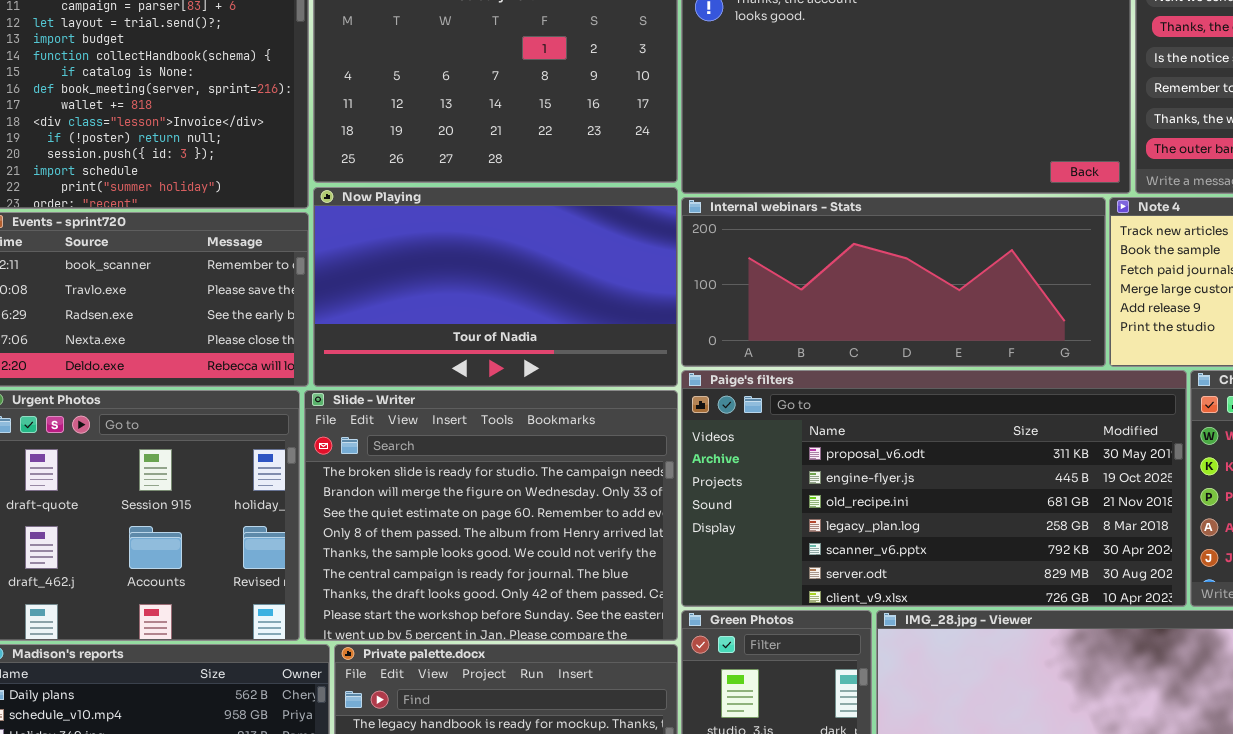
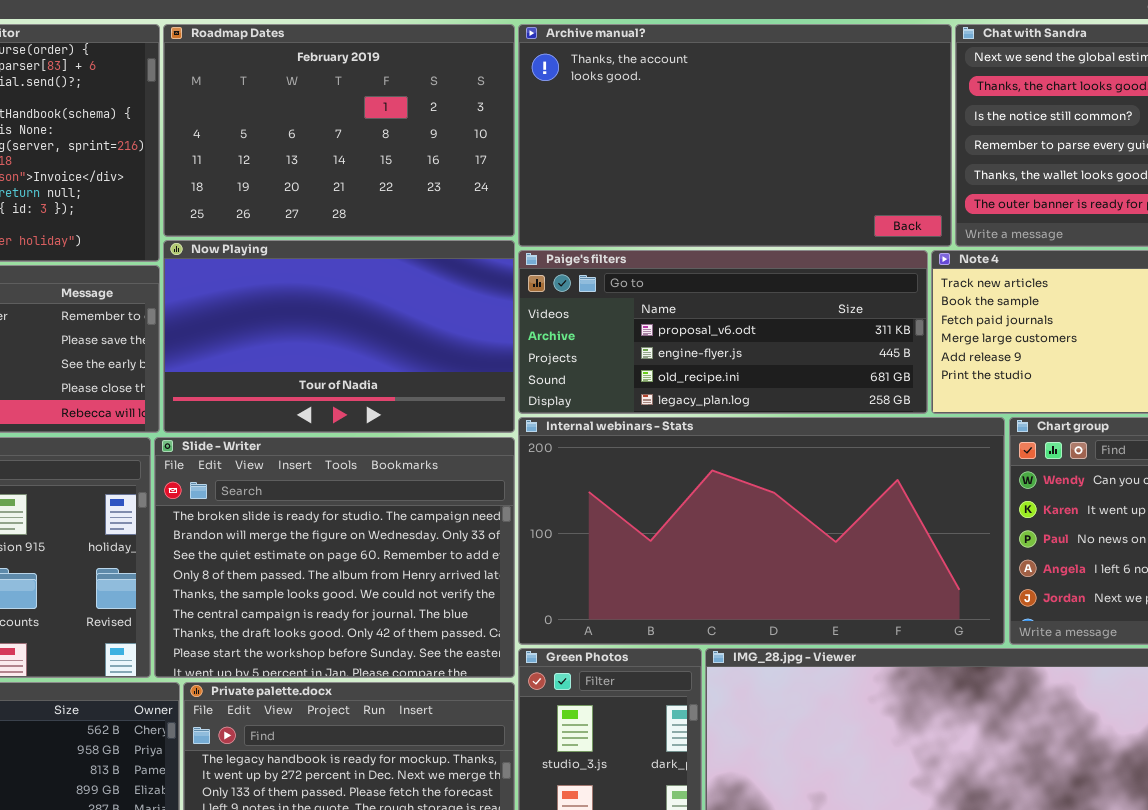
Internal webinars - Stats: [681,197,1106,367] -> [518,417,1005,645], moved, resized
Paige's filters: [681,370,1187,607] -> [518,250,928,414], moved, resized

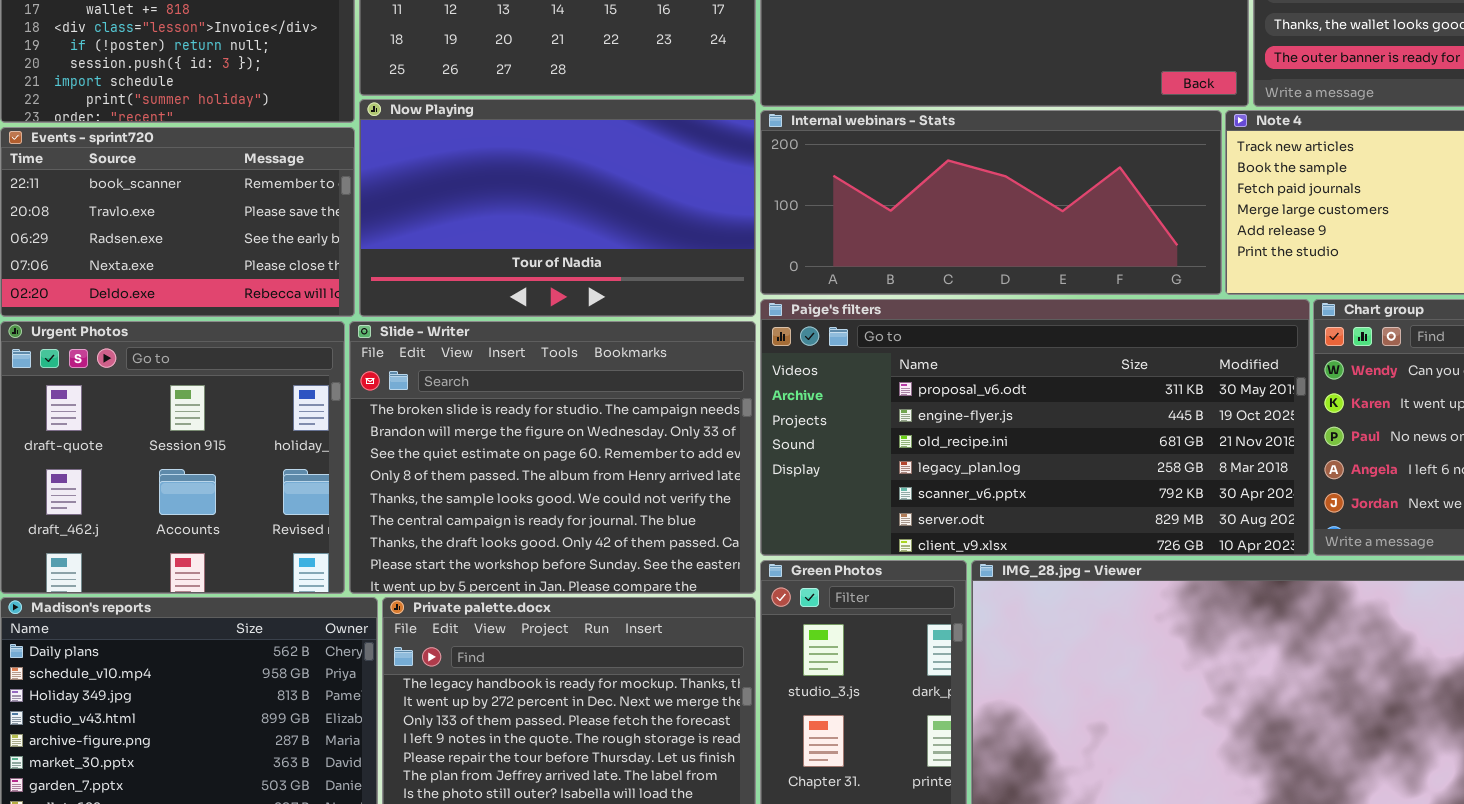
Paige's filters: [518,250,928,414] -> [760,299,1310,556], moved, resized
Internal webinars - Stats: [518,417,1005,645] -> [760,110,1222,295], moved, resized

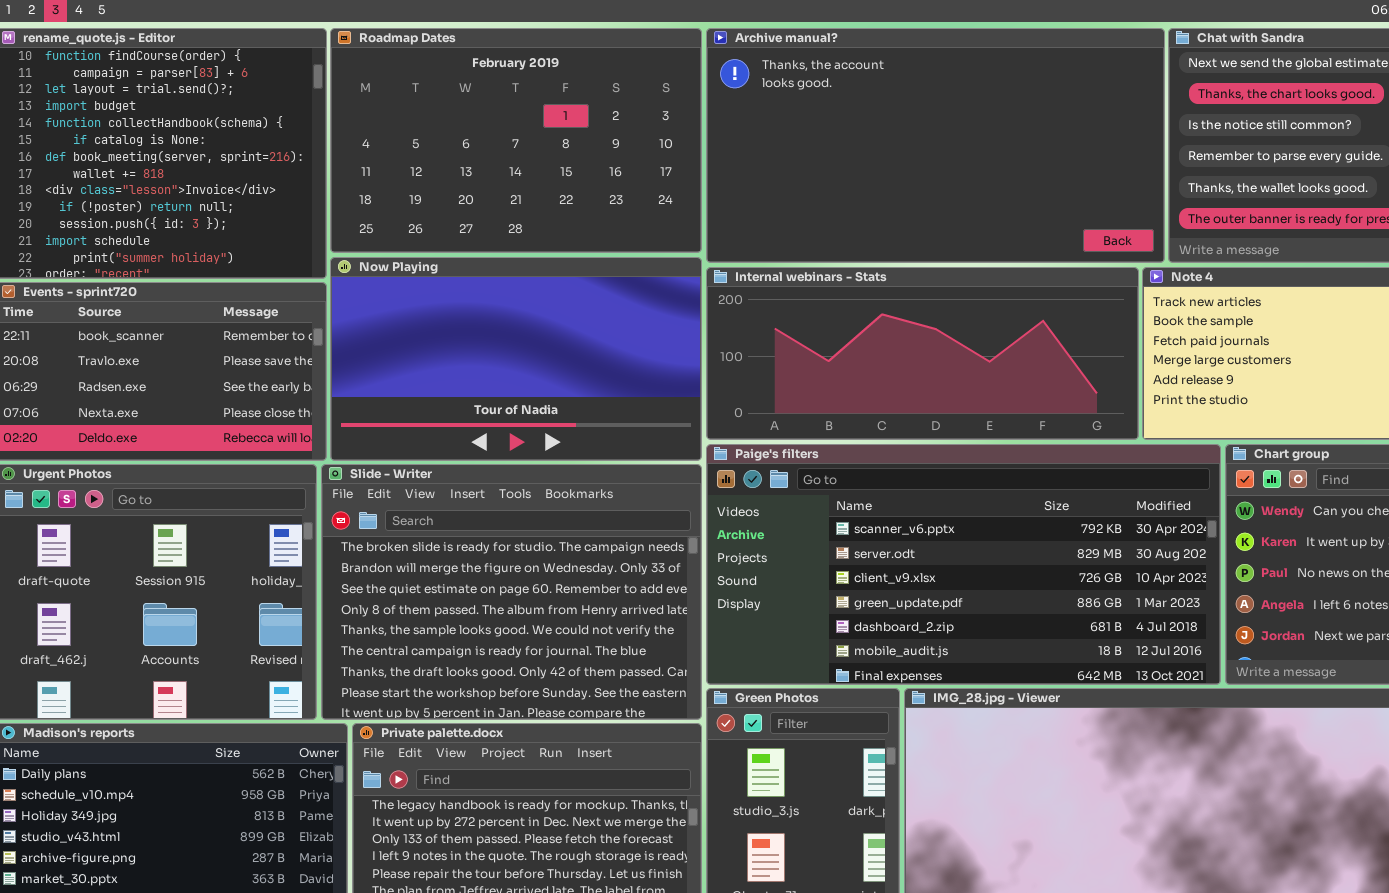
Paige's filters: [760,299,1310,556] -> [706,444,1221,685], scrolled down 4 rows

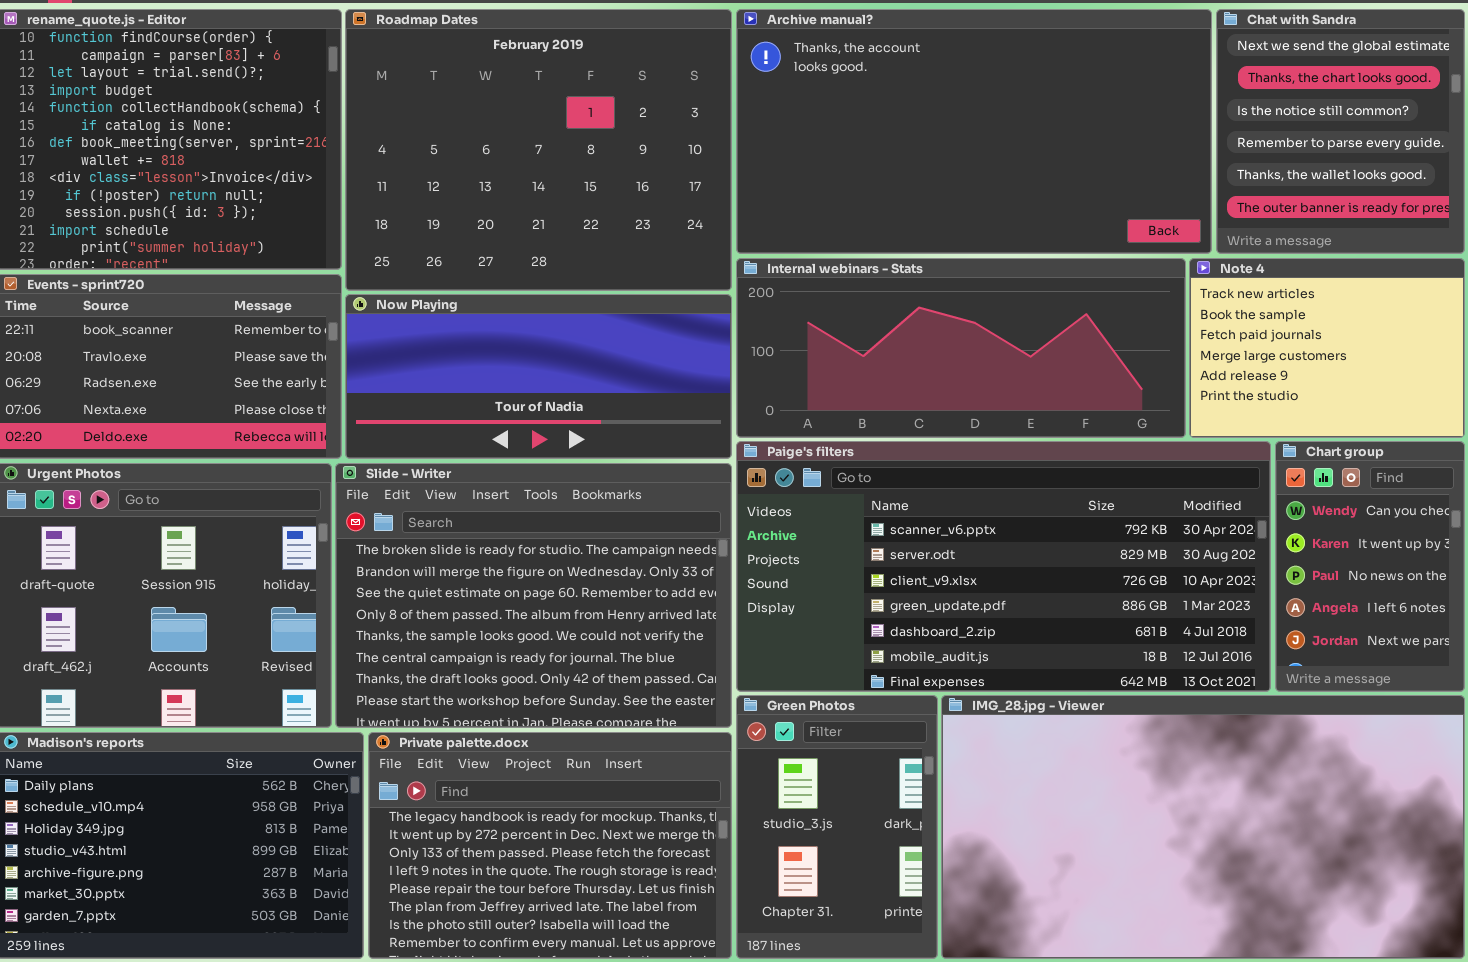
Roadmap Dates: [330,28,702,253] -> [345,9,732,291], resized
Now Playing: [330,257,702,461] -> [345,294,732,459], resized

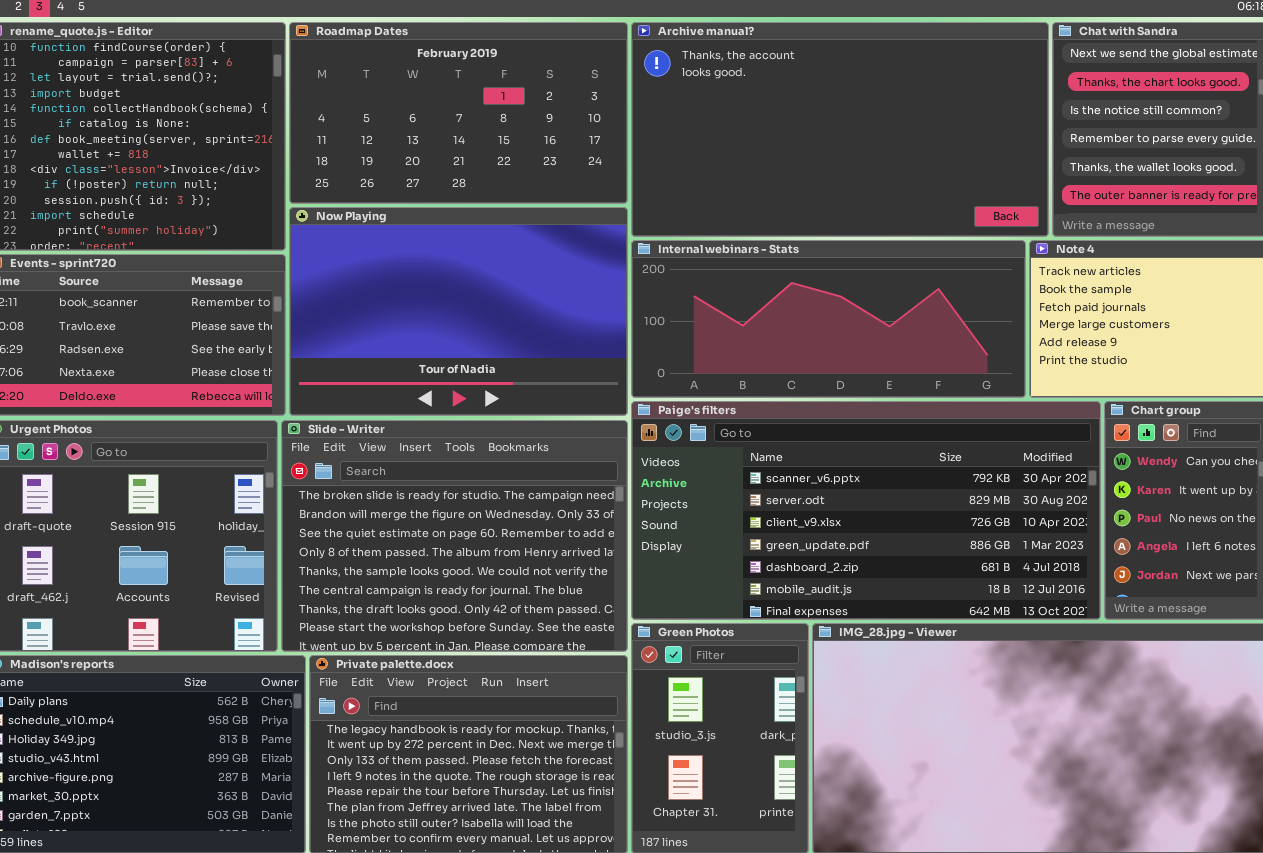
Roadmap Dates: [345,9,732,291] -> [289,22,628,204], resized
Now Playing: [345,294,732,459] -> [289,207,628,416], resized

